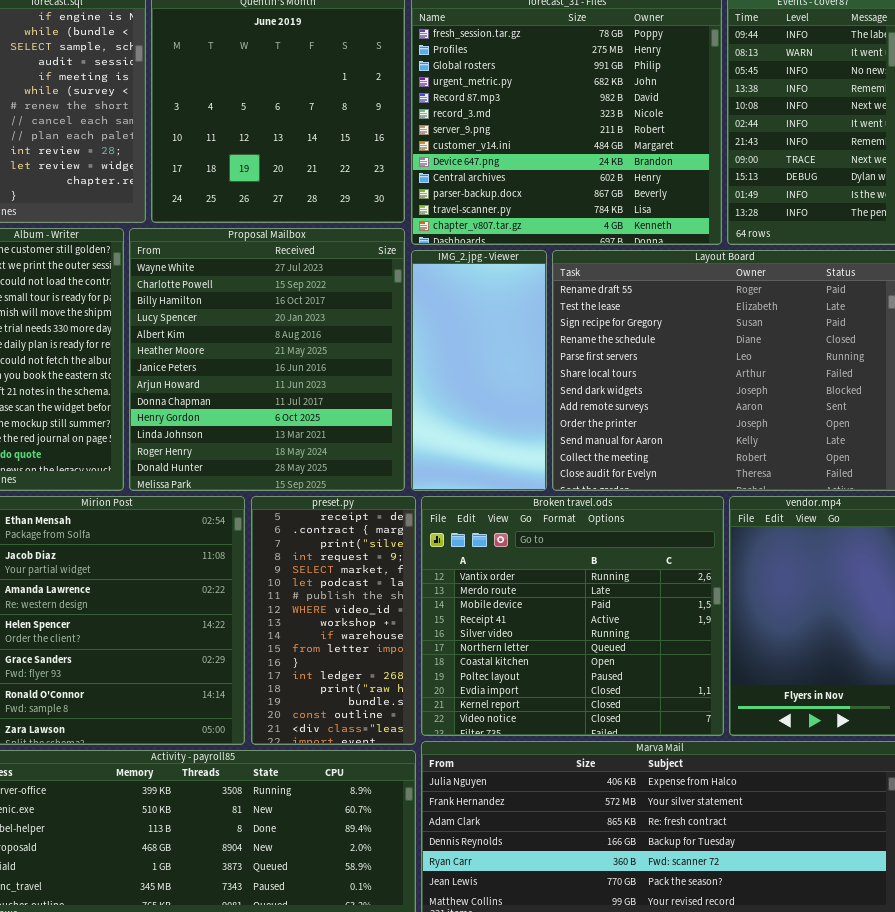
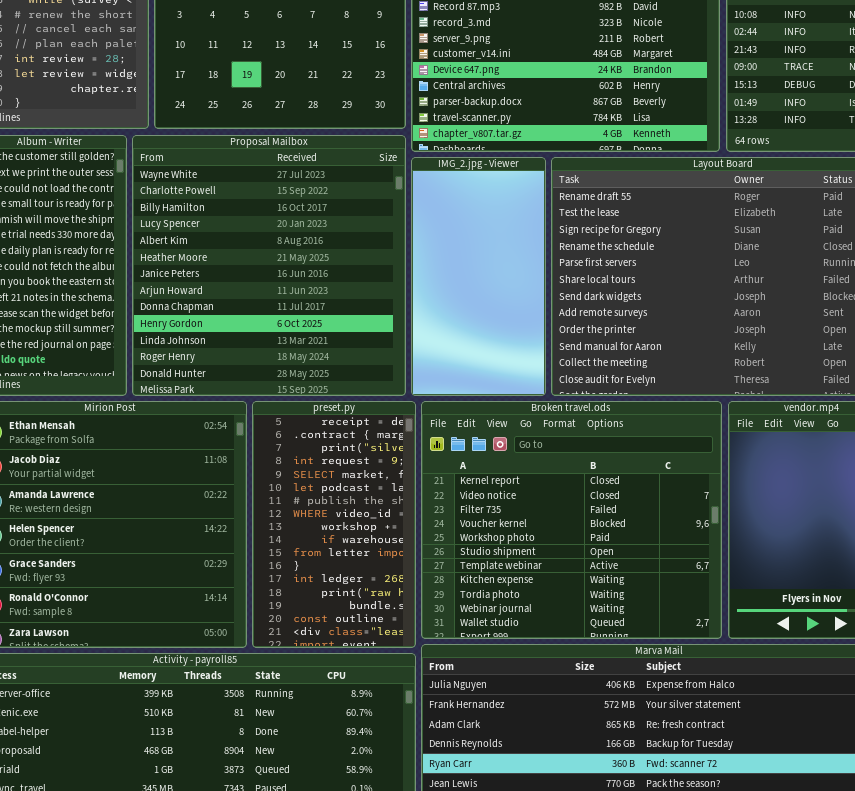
Broken travel.ods: [421,496,724,736] -> [421,401,722,639], scrolled down 9 rows

